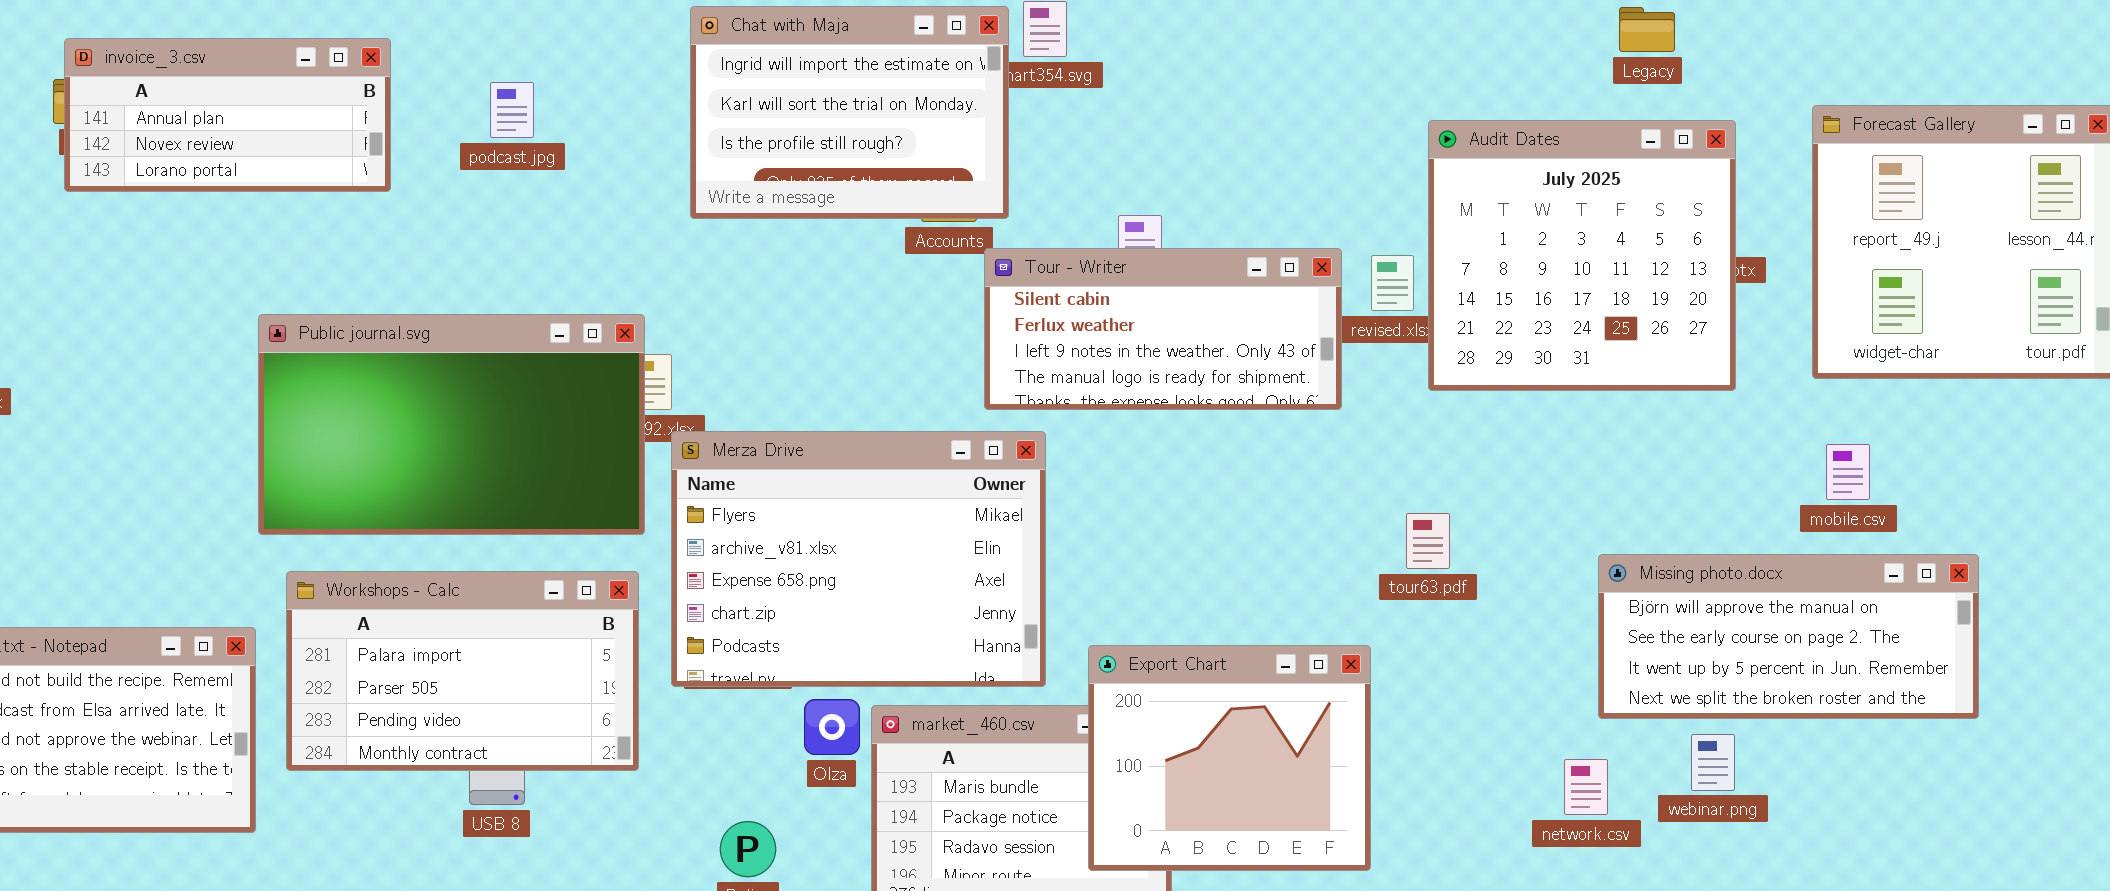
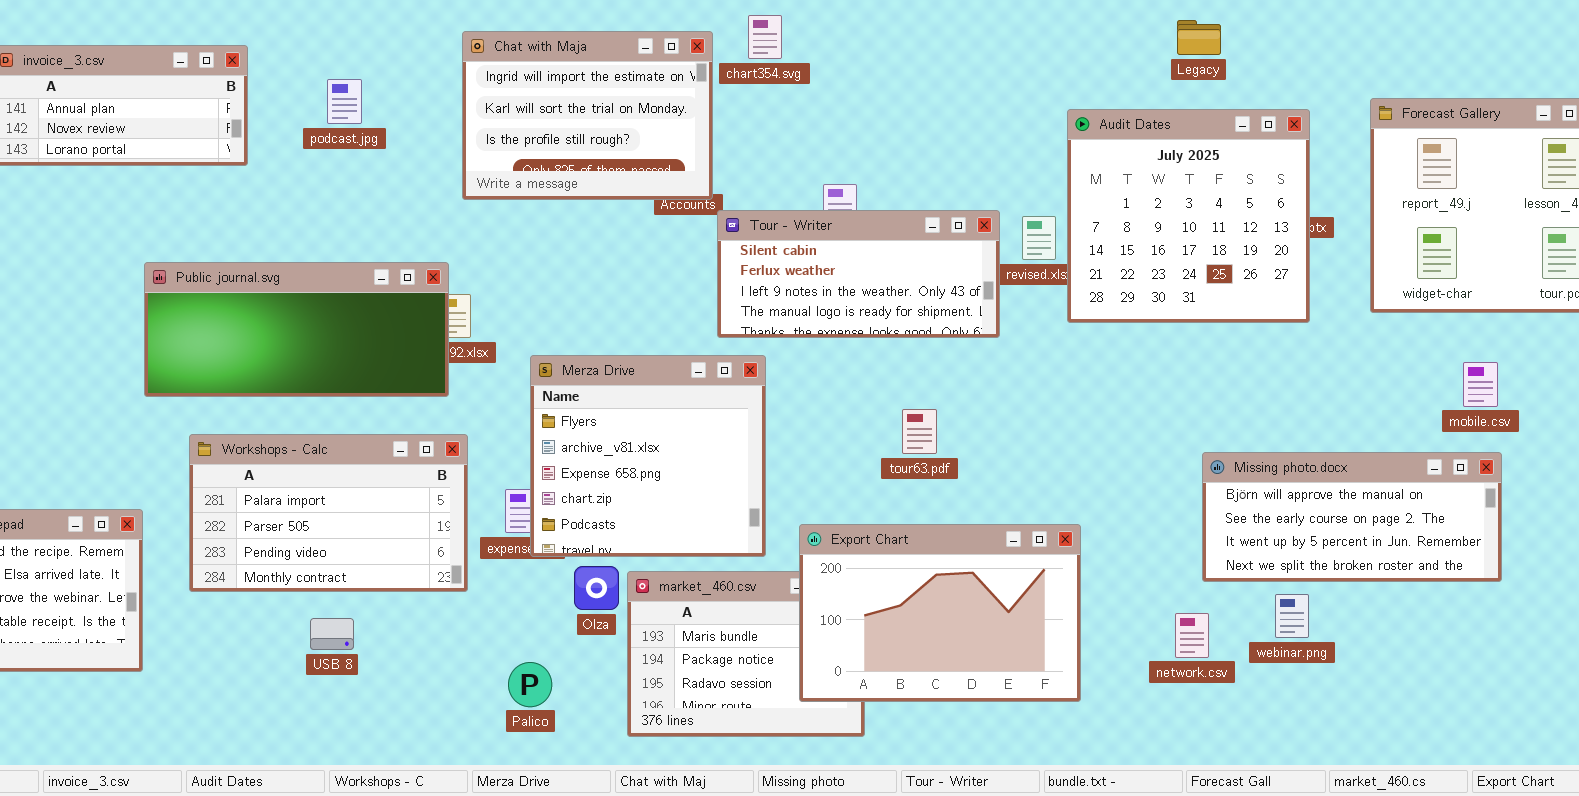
Chat with Maja: [690,6,1009,219] -> [462,31,713,200], moved
Legacy: [1619,7,1675,52] -> [1177,20,1221,55], moved
Public journal.svg: [258,314,645,535] -> [144,262,449,397], resized
Merza Drive: [671,431,1046,687] -> [530,355,766,557], resized
mobile.csv: [1826,444,1870,500] -> [1463,362,1498,407], moved
tour63.pdf: [1406,513,1450,569] -> [902,409,937,454], moved
Workshops - Calc: [286,571,639,771] -> [189,434,468,592], moved
Export Chart: [1088,645,1371,871] -> [799,524,1081,702], resized

